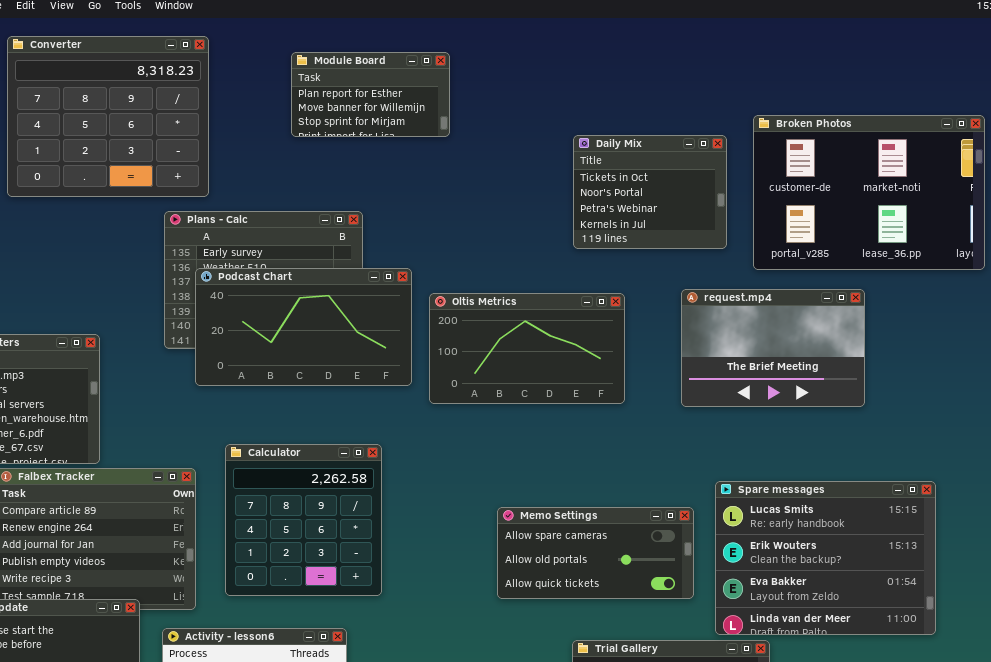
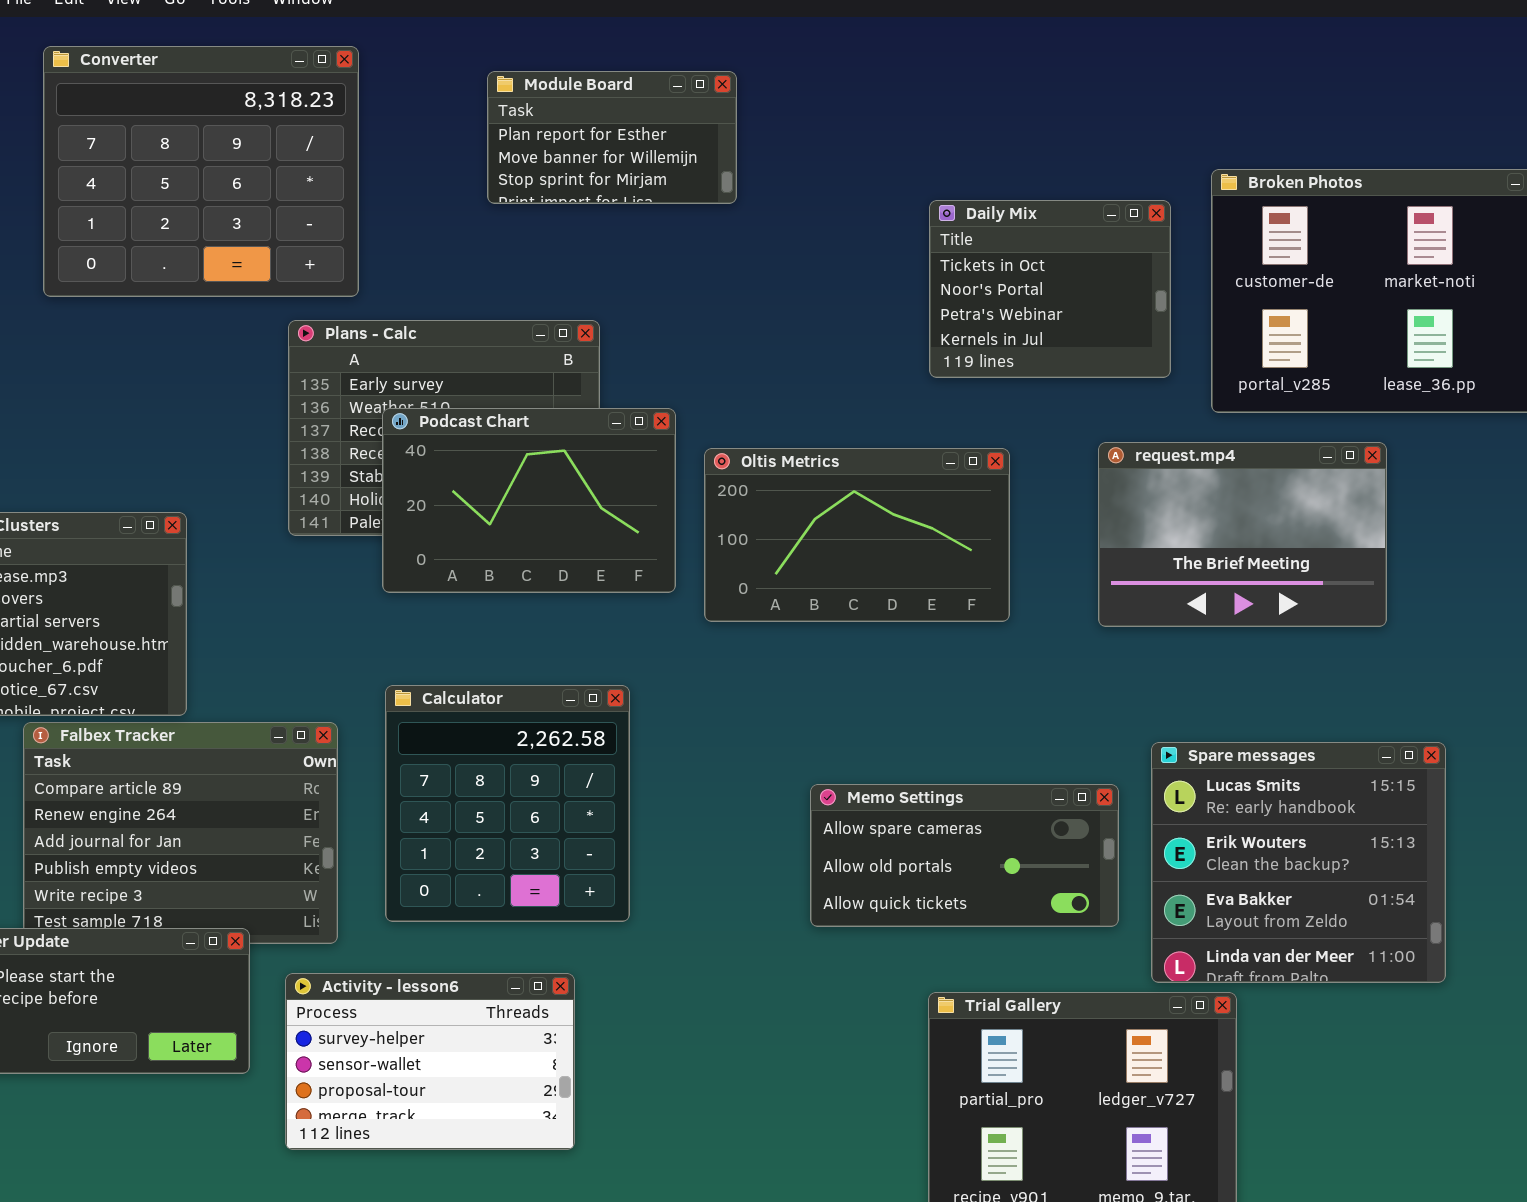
Podcast Chart: [195,268,412,386] -> [382,408,676,593], resized
Spare messages: [715,481,936,635] -> [1151,742,1446,983], resized

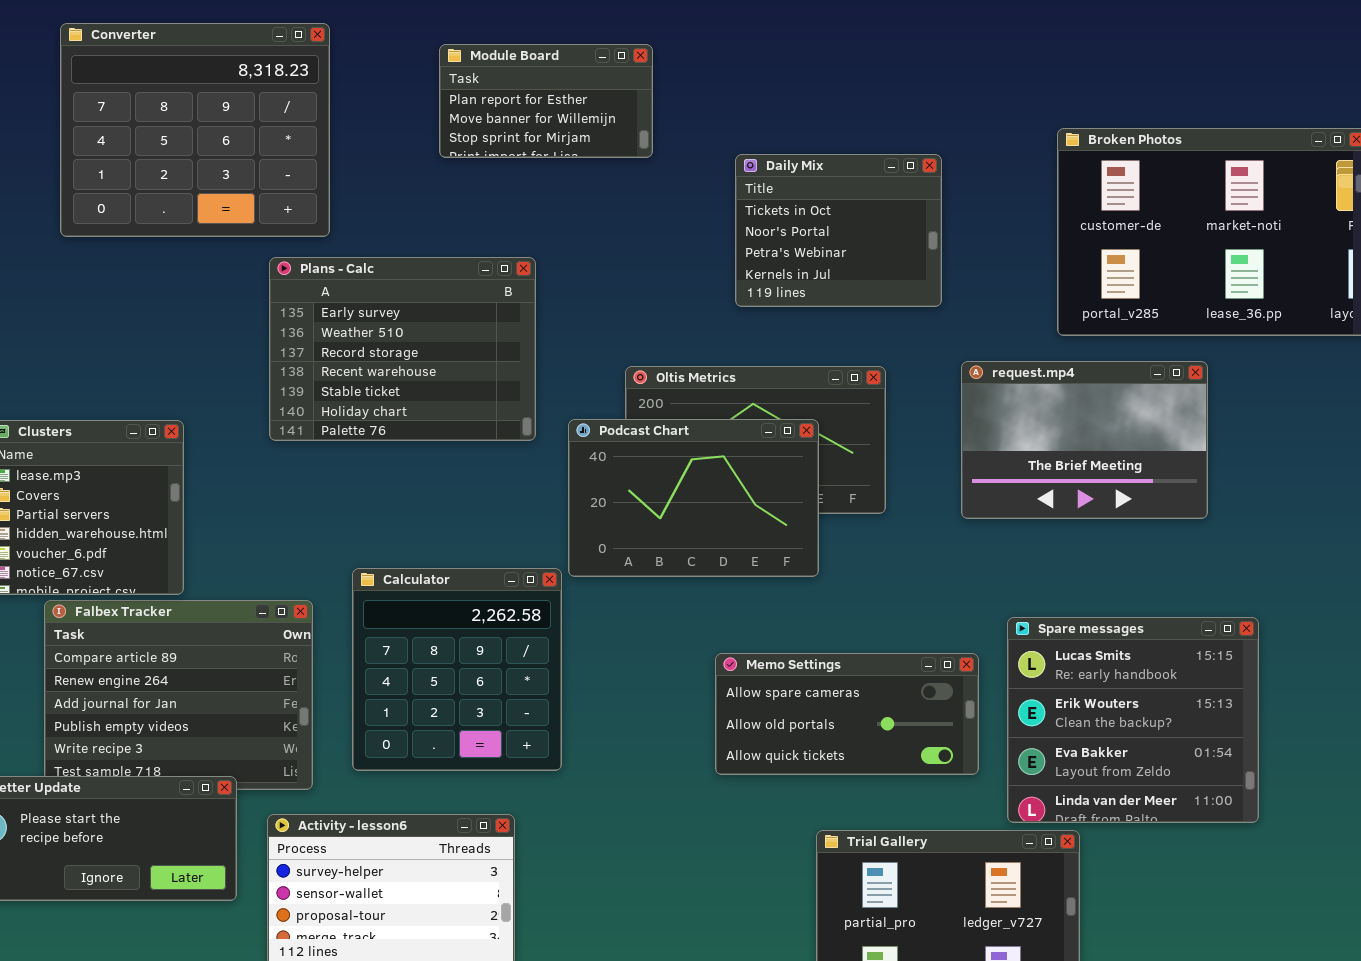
Daily Mix: [929,200,1171,378] -> [735,154,942,307], moved
Podcast Chart: [382,408,676,593] -> [568,419,819,577], moved

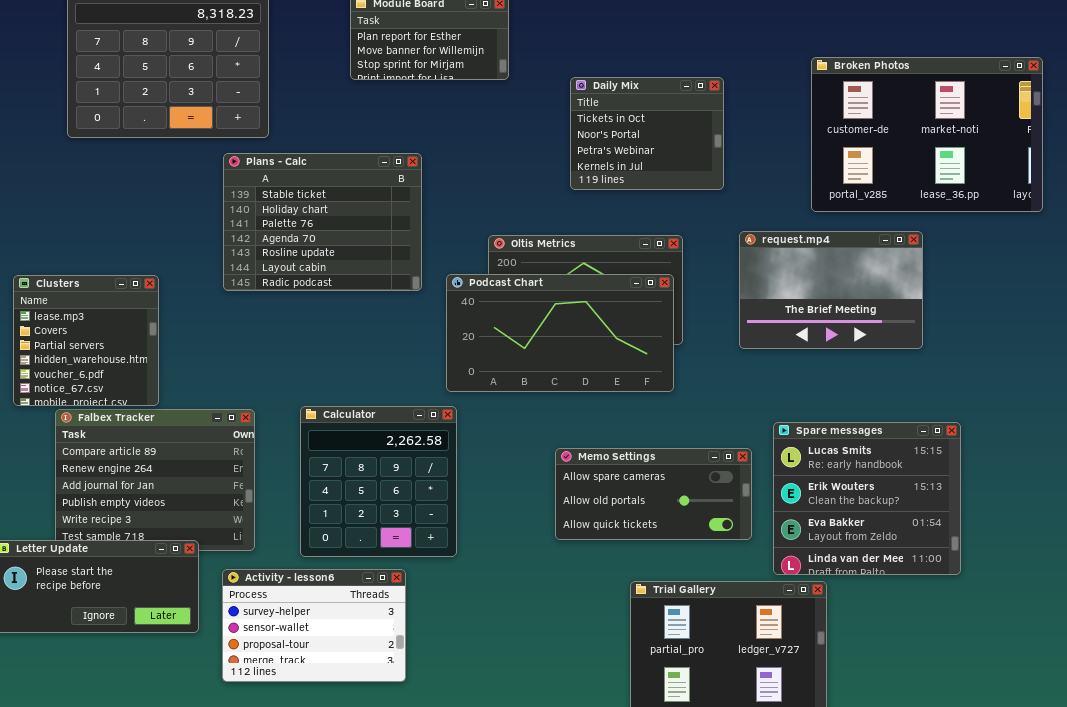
Plans - Calc: [269,257,536,441] -> [223,153,422,291], scrolled down 4 rows
Podcast Chart: [568,419,819,577] -> [446,274,674,392], resized
Calculator: [352,568,562,771] -> [300,406,457,557], moved

